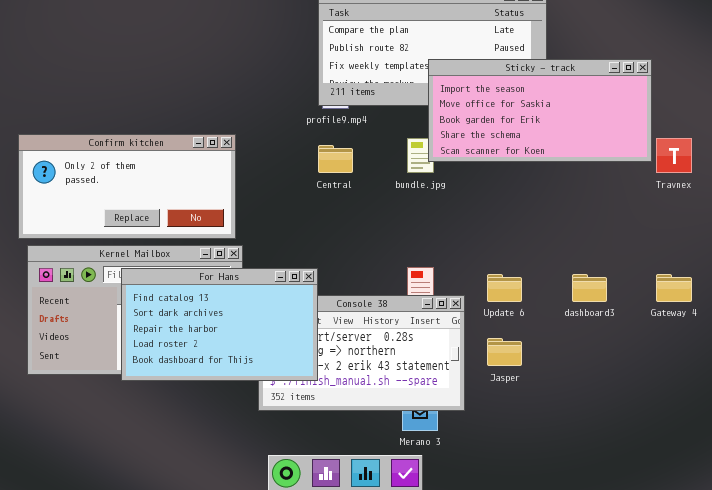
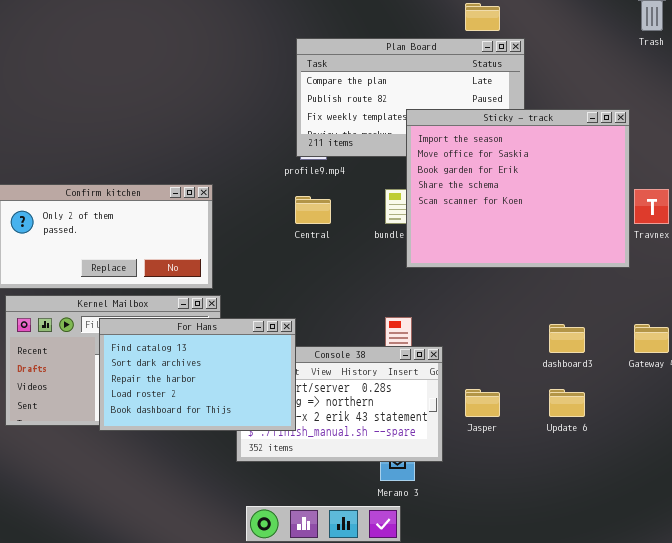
Sticky - track: [428,59,652,162] -> [406,109,630,268], resized
Update 6: [487,274,522,302] -> [549,389,585,417], moved

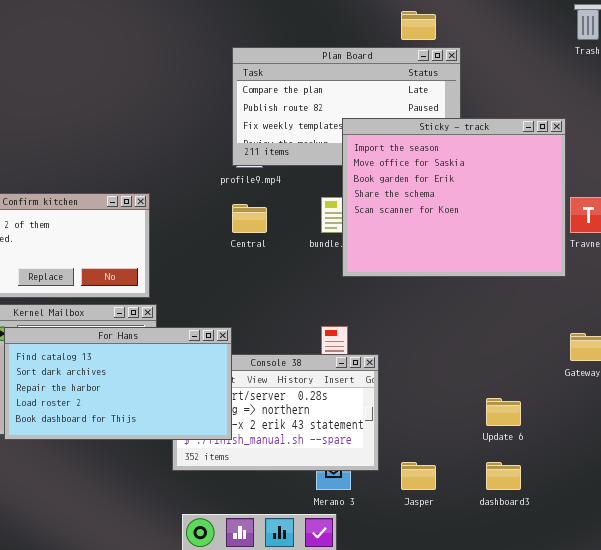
For Hans: [99,318,296,431] -> [4,327,232,440], resized
dashboard3: [549,324,585,353] -> [486,462,521,490], moved
Jasper: [465,389,500,417] -> [401,462,436,490], moved

